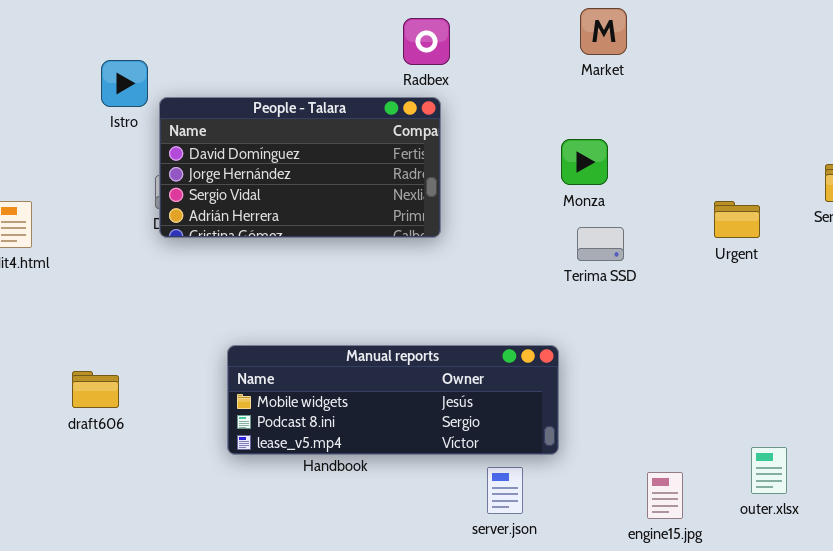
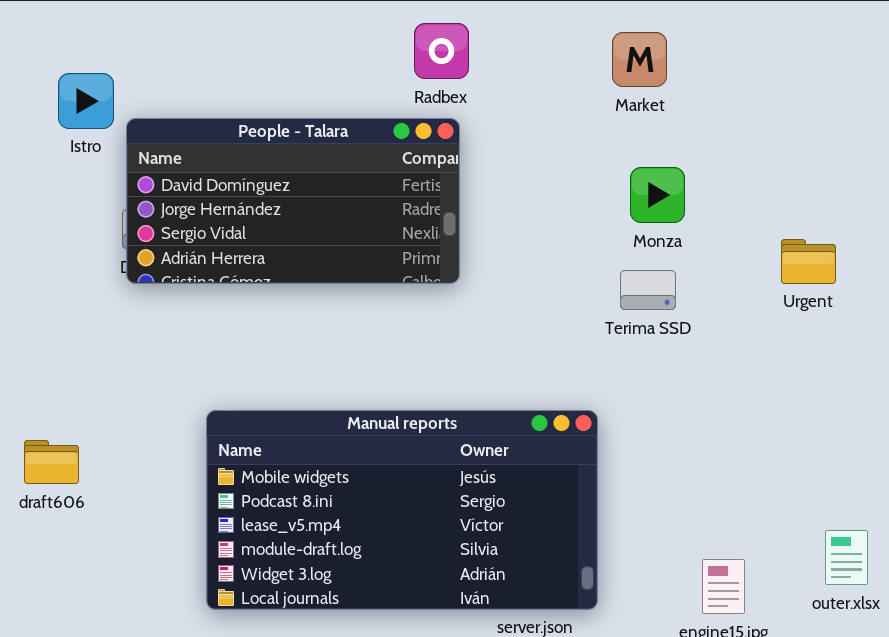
Market: [580,8,627,55] -> [612,32,667,87], moved
Monza: [561,139,608,185] -> [630,167,685,223], moved
Manual reports: [227,345,559,455] -> [206,410,598,610], resized

